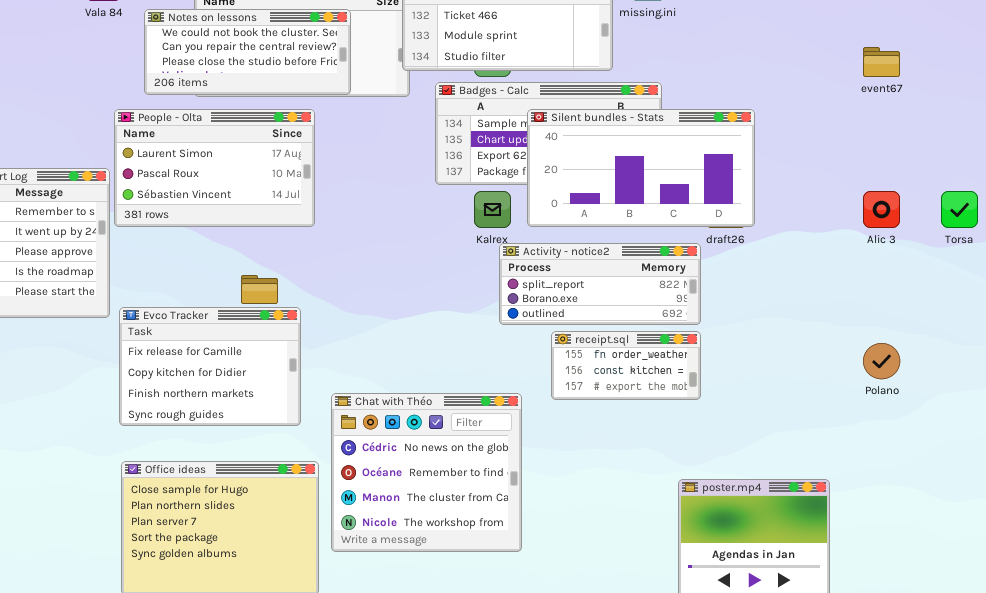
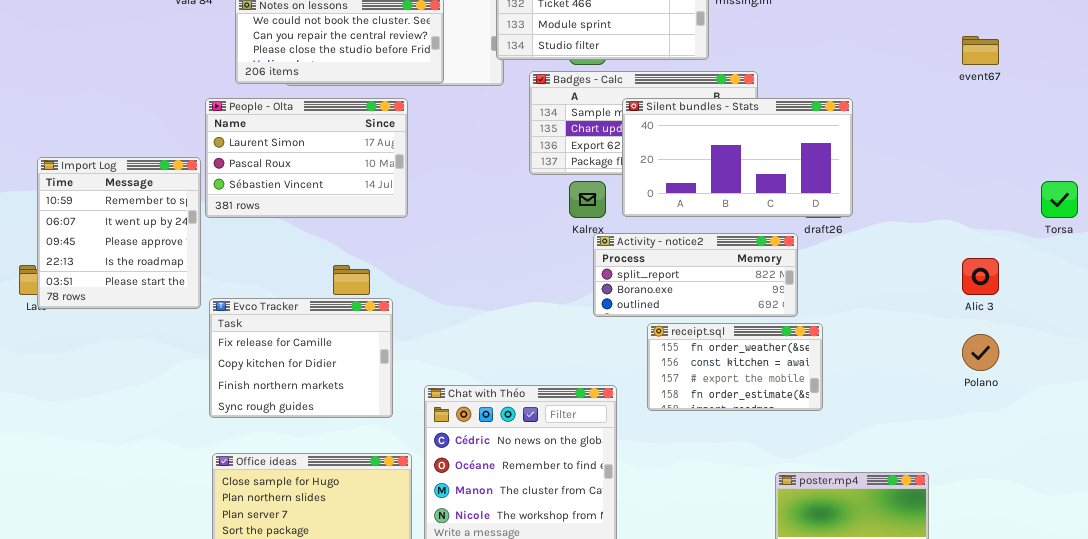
Alic 3: [863,191,900,228] -> [962,258,999,295], moved
receipt.sql: [551,331,701,400] -> [647,323,823,411], resized

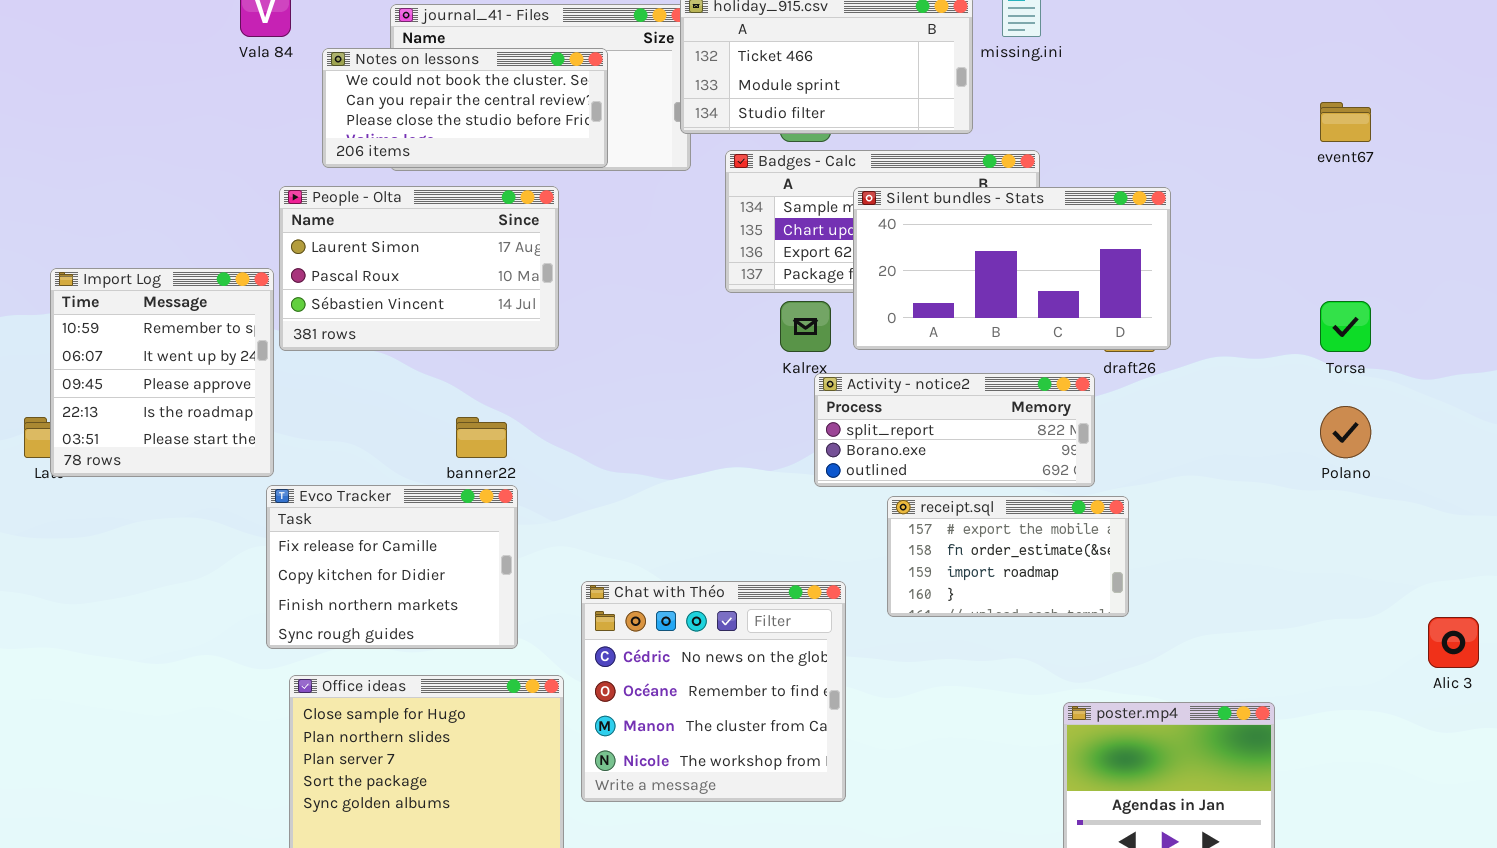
Torsa: [1041,181,1078,218] -> [1320,301,1371,352], moved
Alic 3: [962,258,999,295] -> [1428,617,1479,668], moved
Evco Tracker: [209,298,393,418] -> [266,485,518,649], moved
receipt.sql: [647,323,823,411] -> [887,496,1129,617], scrolled down 2 rows
Polano: [962,334,999,371] -> [1320,406,1371,458], moved

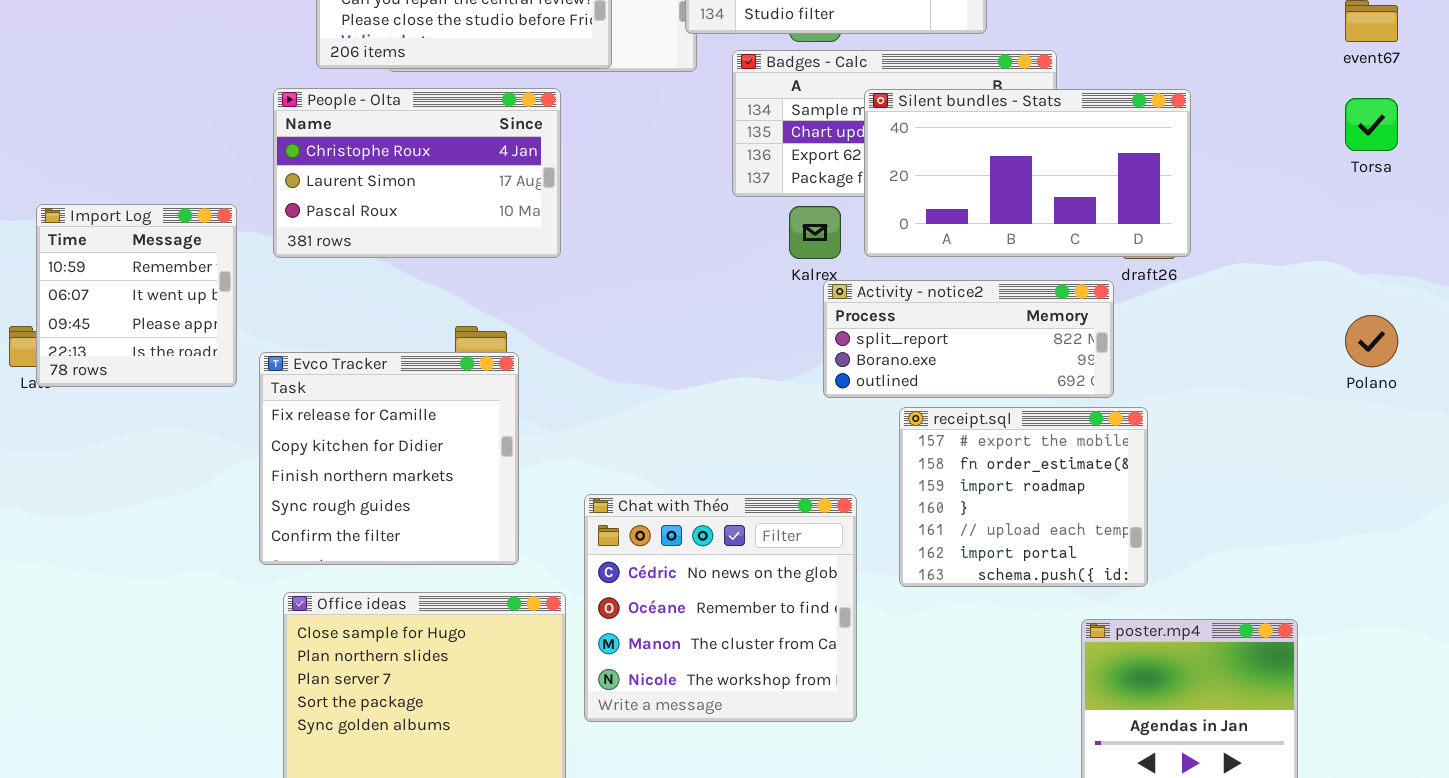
People - Olta: [279,186,559,351] -> [273,88,561,258], scrolled up 1 row
Import Log: [50,268,274,477] -> [36,204,237,387], resized
Torsa: [1320,301,1371,352] -> [1345,98,1398,151], moved
Evco Tracker: [266,485,518,649] -> [259,352,519,565], resized
receipt.sql: [887,496,1129,617] -> [899,407,1148,587], resized

